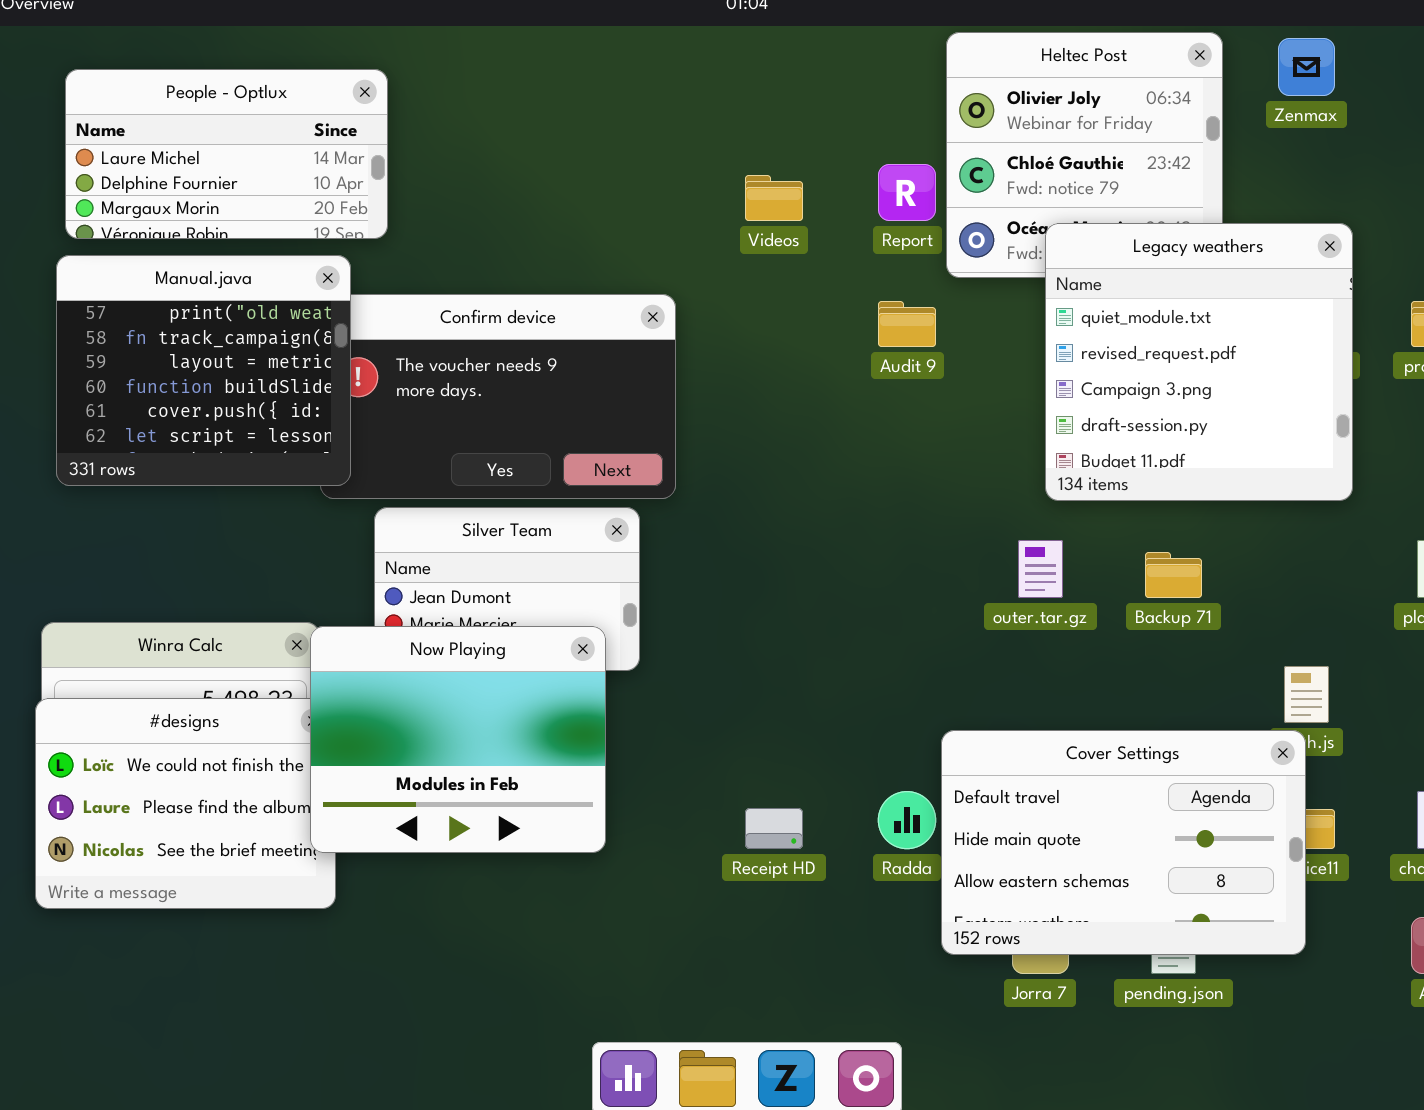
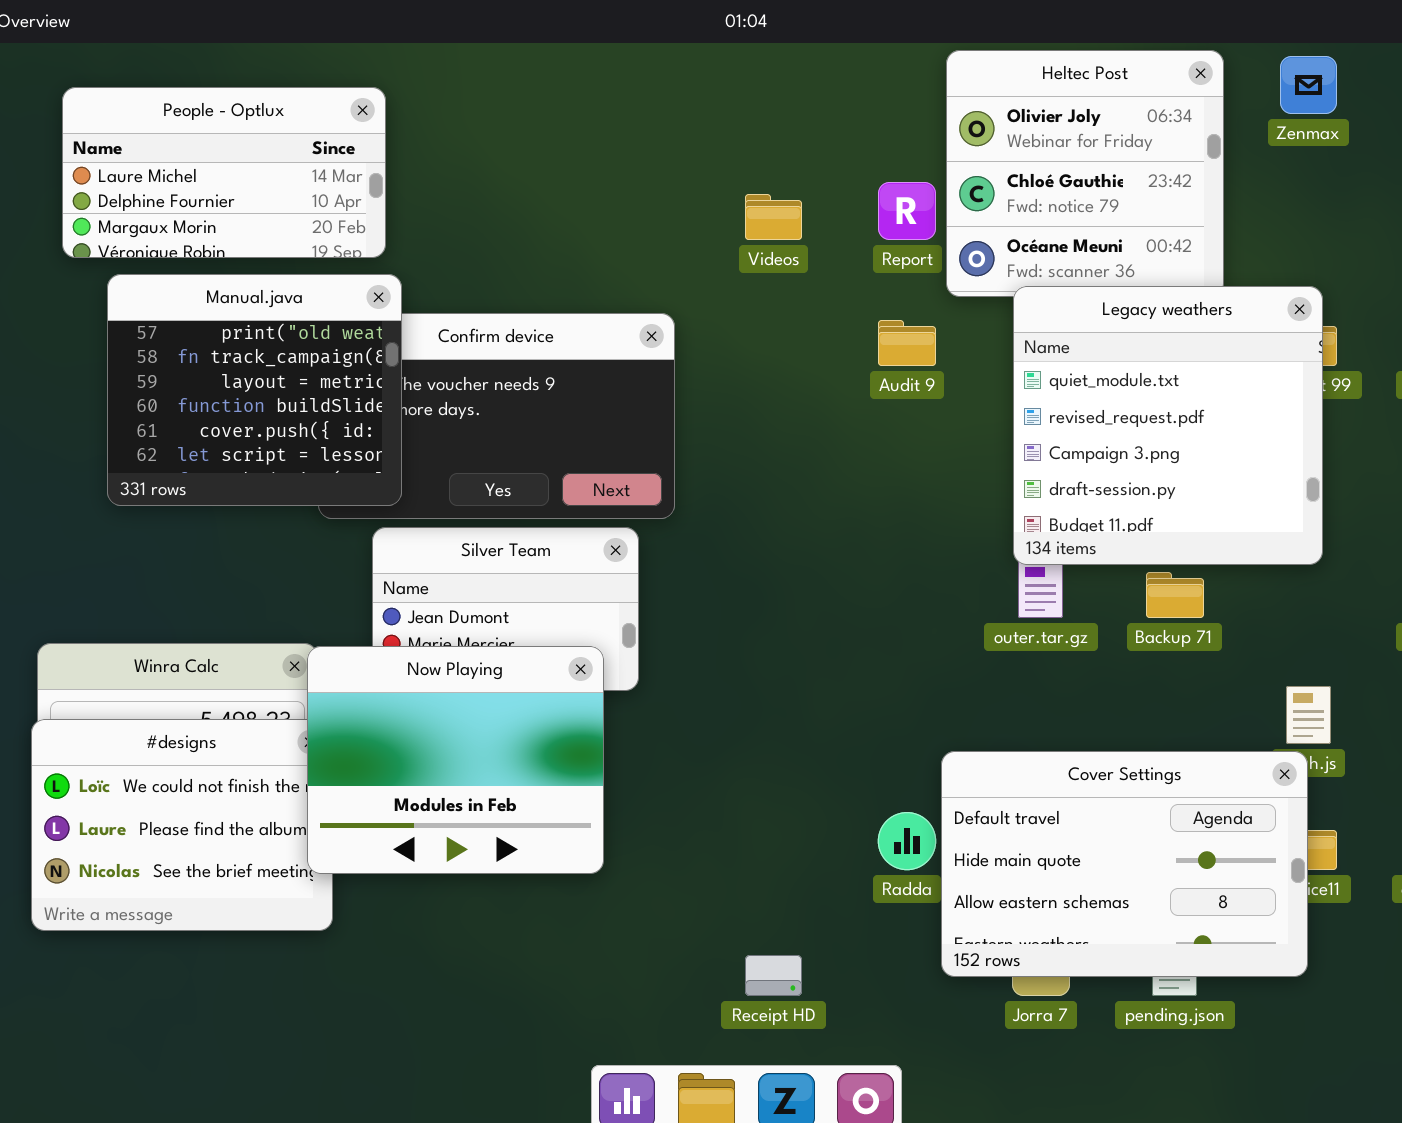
Legacy weathers: [1045,223,1353,501] -> [1013,286,1323,565], moved
Manual.java: [56,255,351,486] -> [107,274,402,506], moved
Receipt HD: [745,808,803,849] -> [745,955,802,996], moved

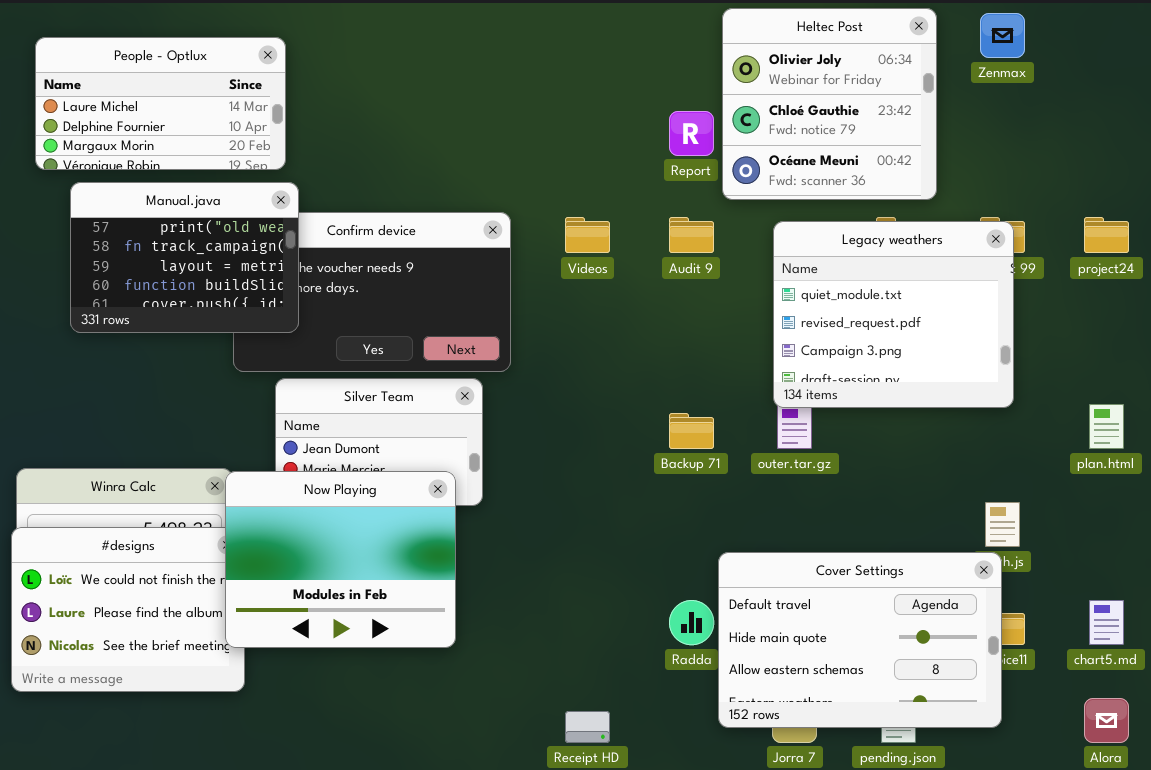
Videos: [745,194,802,240] -> [565,217,610,253], moved
Manual.java: [107,274,402,506] -> [70,182,299,333], resized
Legacy weathers: [1013,286,1323,565] -> [773,221,1014,408], resized
Backup 71: [1146,572,1204,618] -> [669,413,714,449], moved

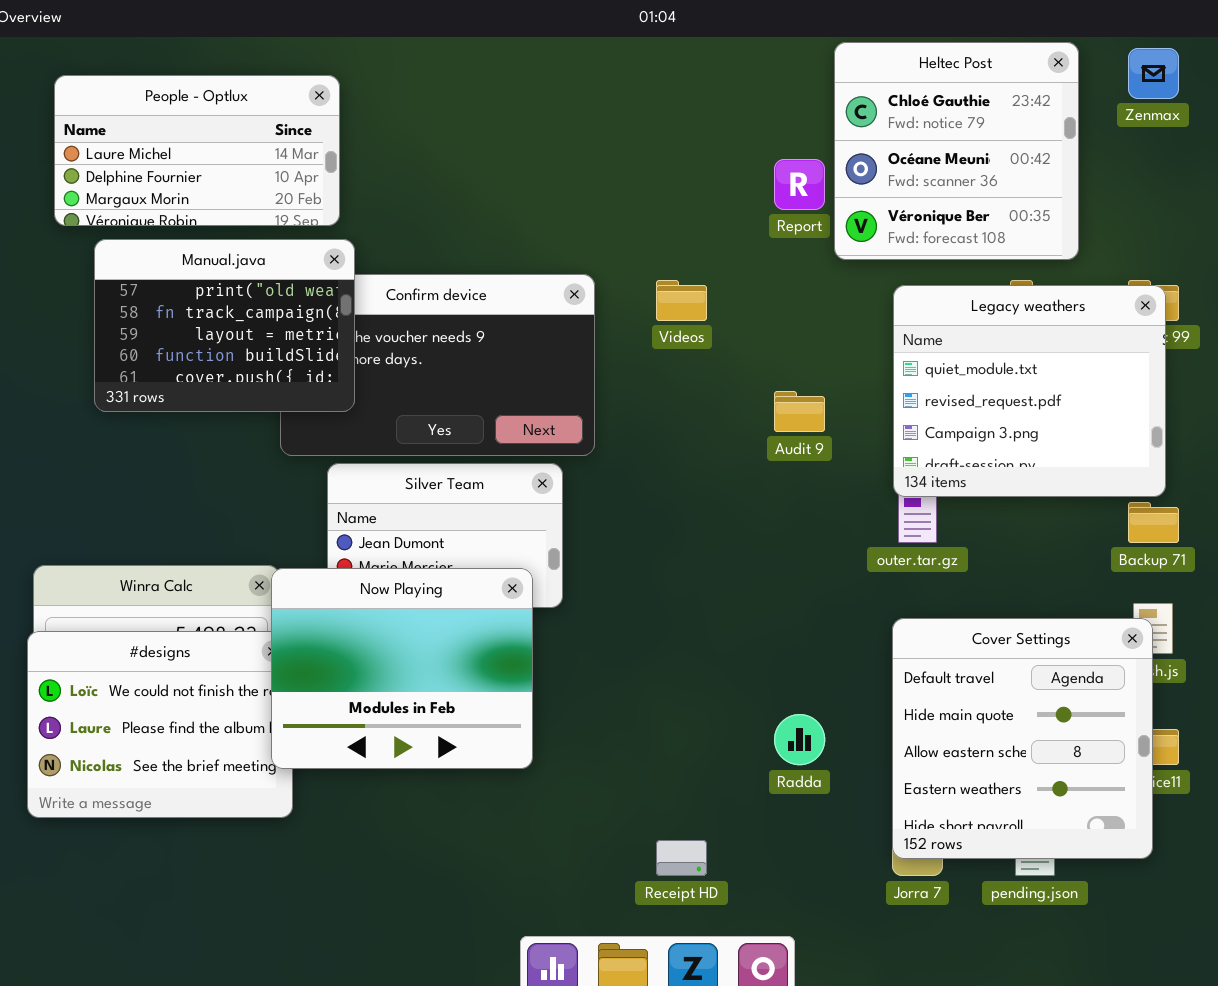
Heltec Post: [722,8,937,200] -> [834,42,1079,260], scrolled down 1 row
Audit 9: [669,217,714,253] -> [774,391,825,432], moved
Backup 71: [669,413,714,449] -> [1128,502,1179,543], moved
Cover Settings: [718,552,1002,728] -> [892,618,1153,859], resized

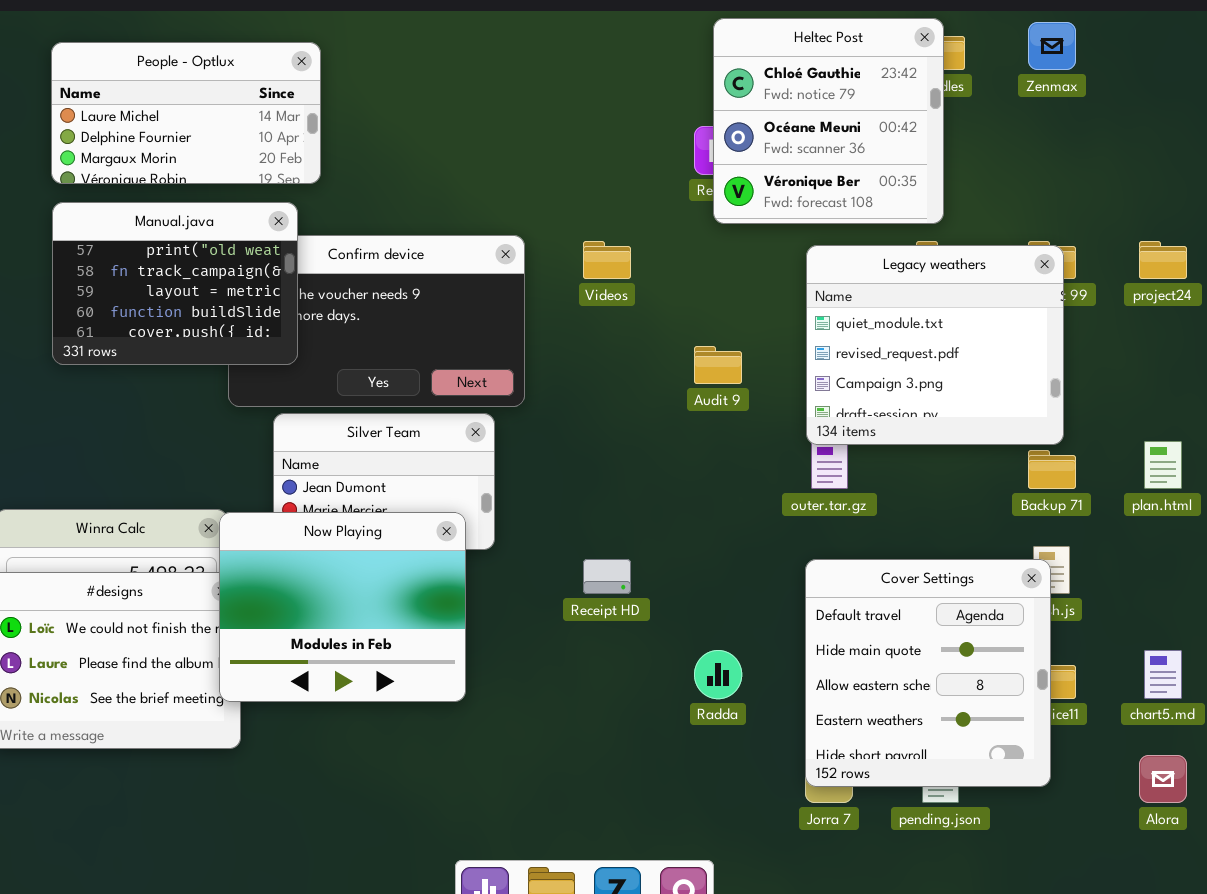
Heltec Post: [834,42,1079,260] -> [713,18,944,224], moved
People - Optlux: [54,75,340,226] -> [51,42,321,184], moved
Receipt HD: [656,840,707,876] -> [583,559,631,594], moved

